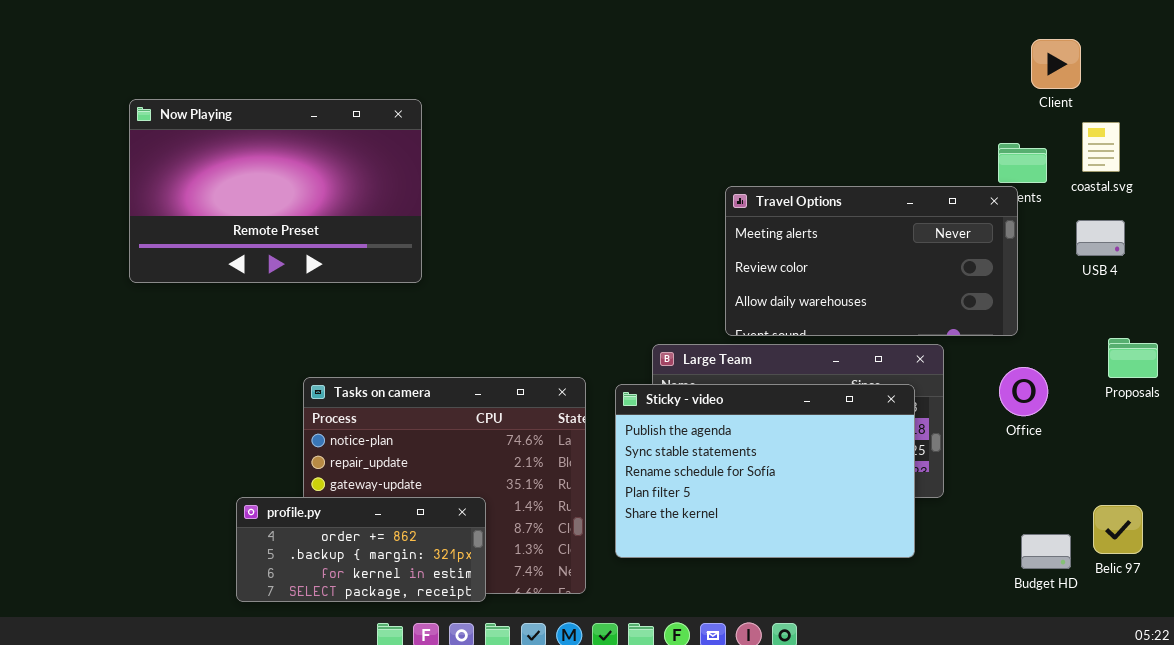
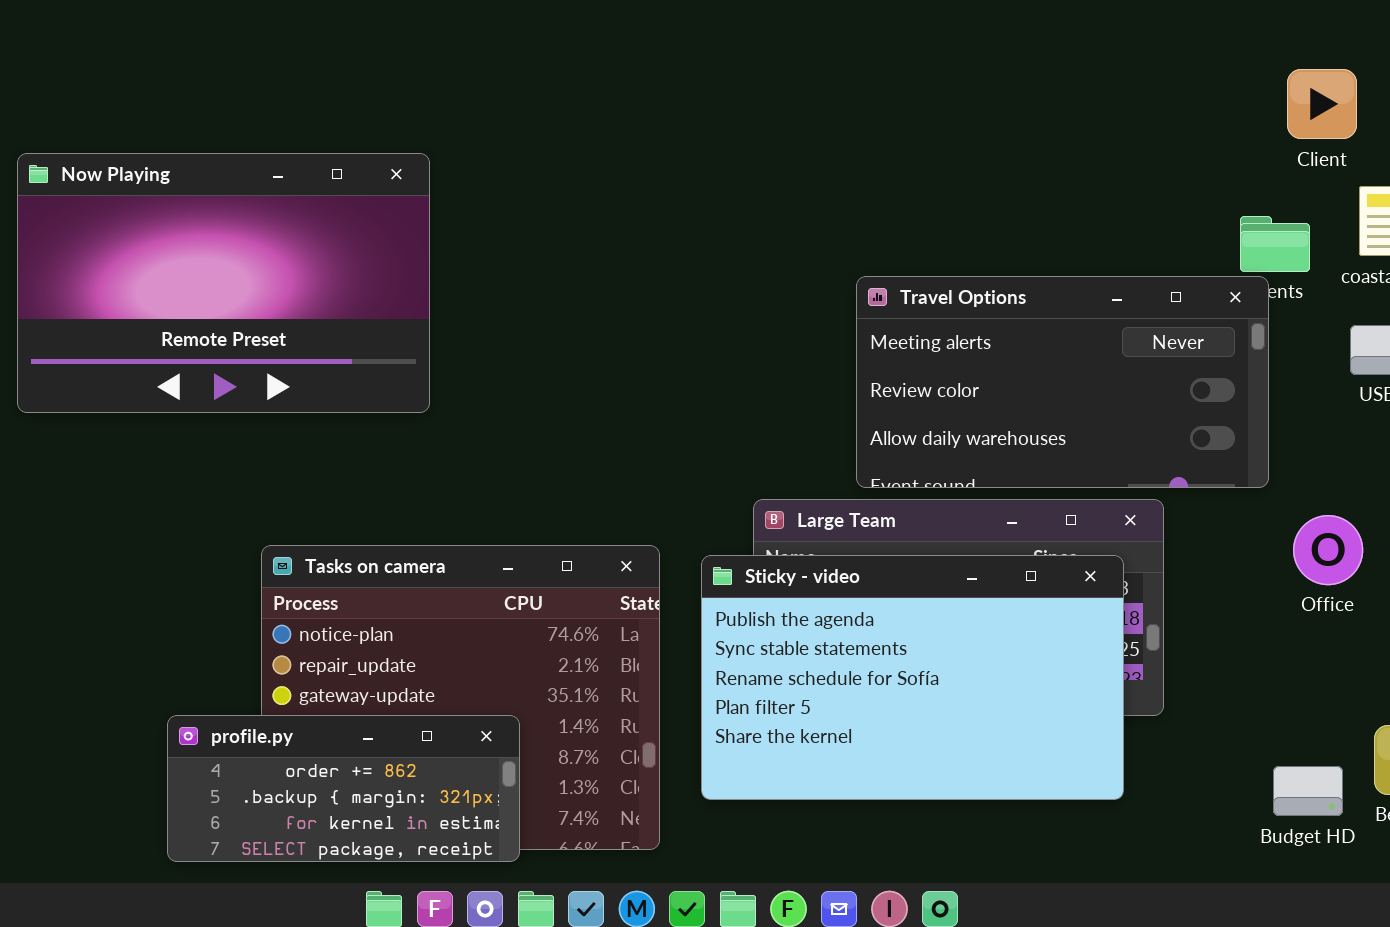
Office: [999,367,1048,416] -> [1293,515,1363,585], moved

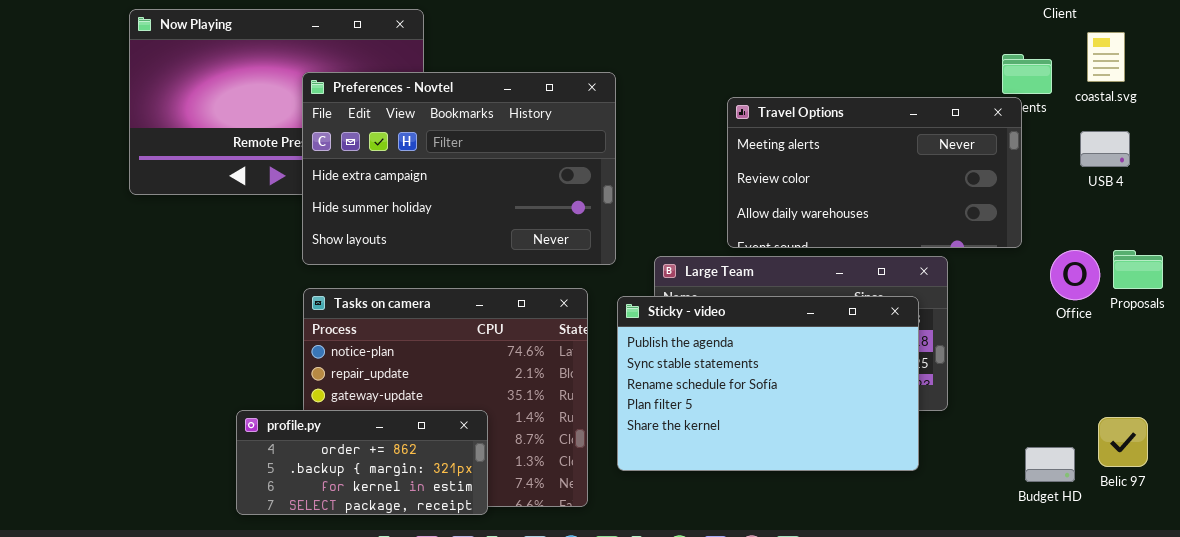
Preferences - Novtel: none -> [302,72,616,265], opened
Office: [1293,515,1363,585] -> [1050,250,1100,300], moved

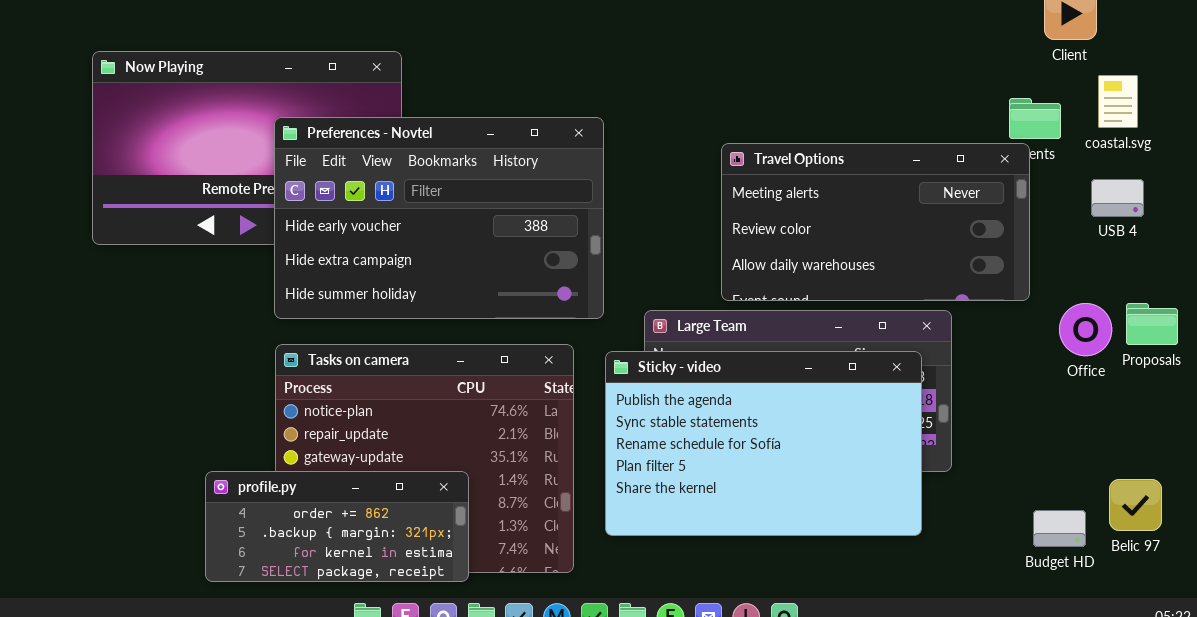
Preferences - Novtel: [302,72,616,265] -> [274,117,604,319], scrolled up 1 row

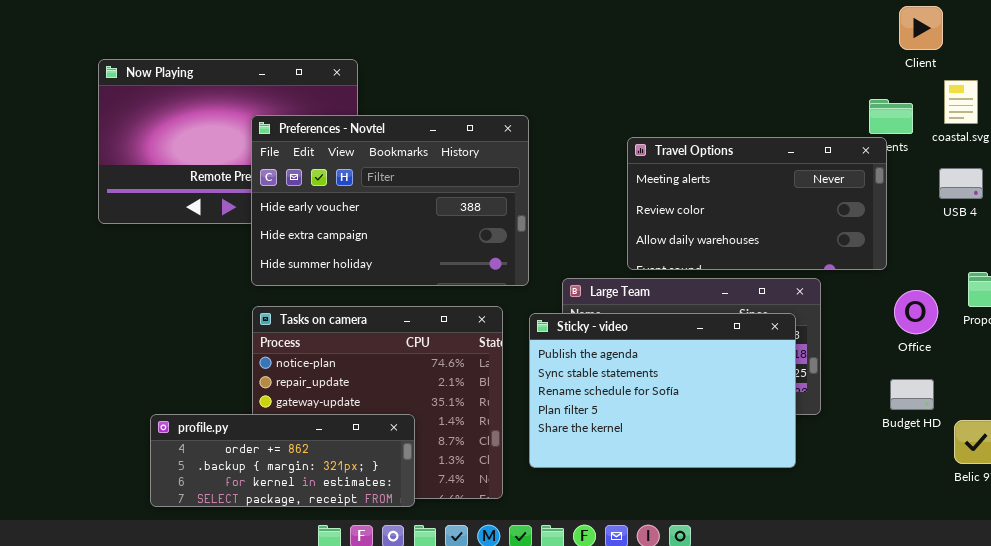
Office: [1059,303,1112,356] -> [894,290,938,334], moved
profile.py: [205,471,469,582] -> [150,414,415,507], resized
Budget HD: [1033,510,1086,547] -> [890,379,934,410], moved

